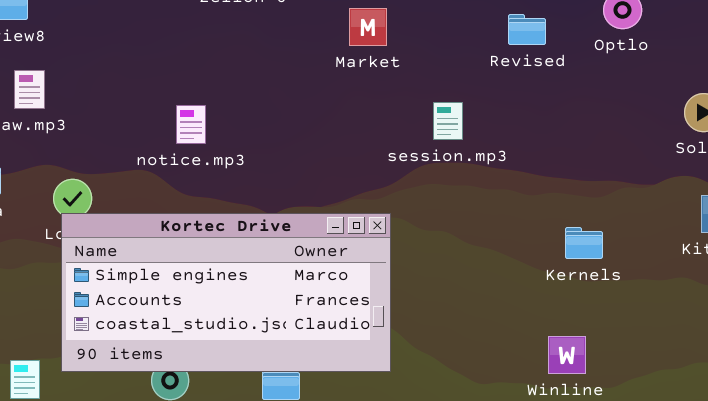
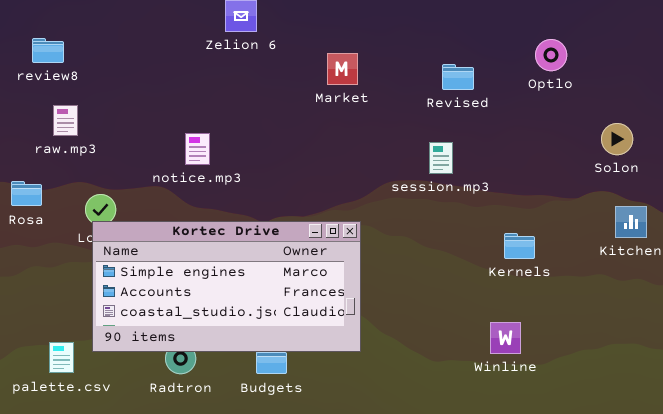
Revised: [508,14,546,45] -> [442,64,474,90], moved
session.mp3: [433,102,463,140] -> [429,142,453,174], moved

